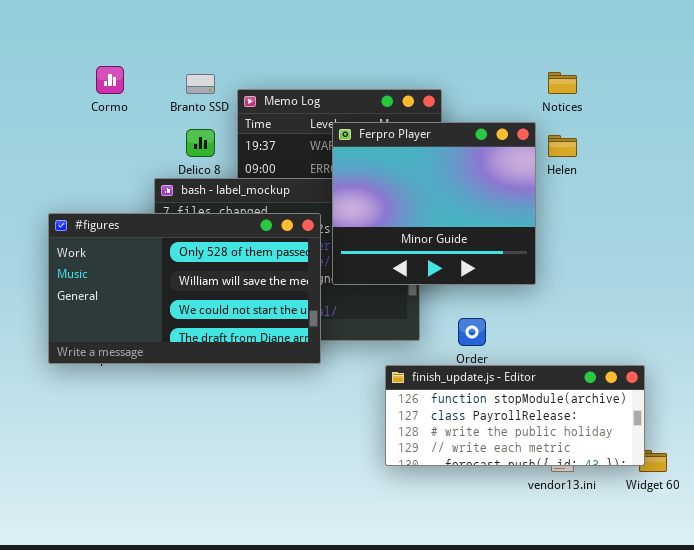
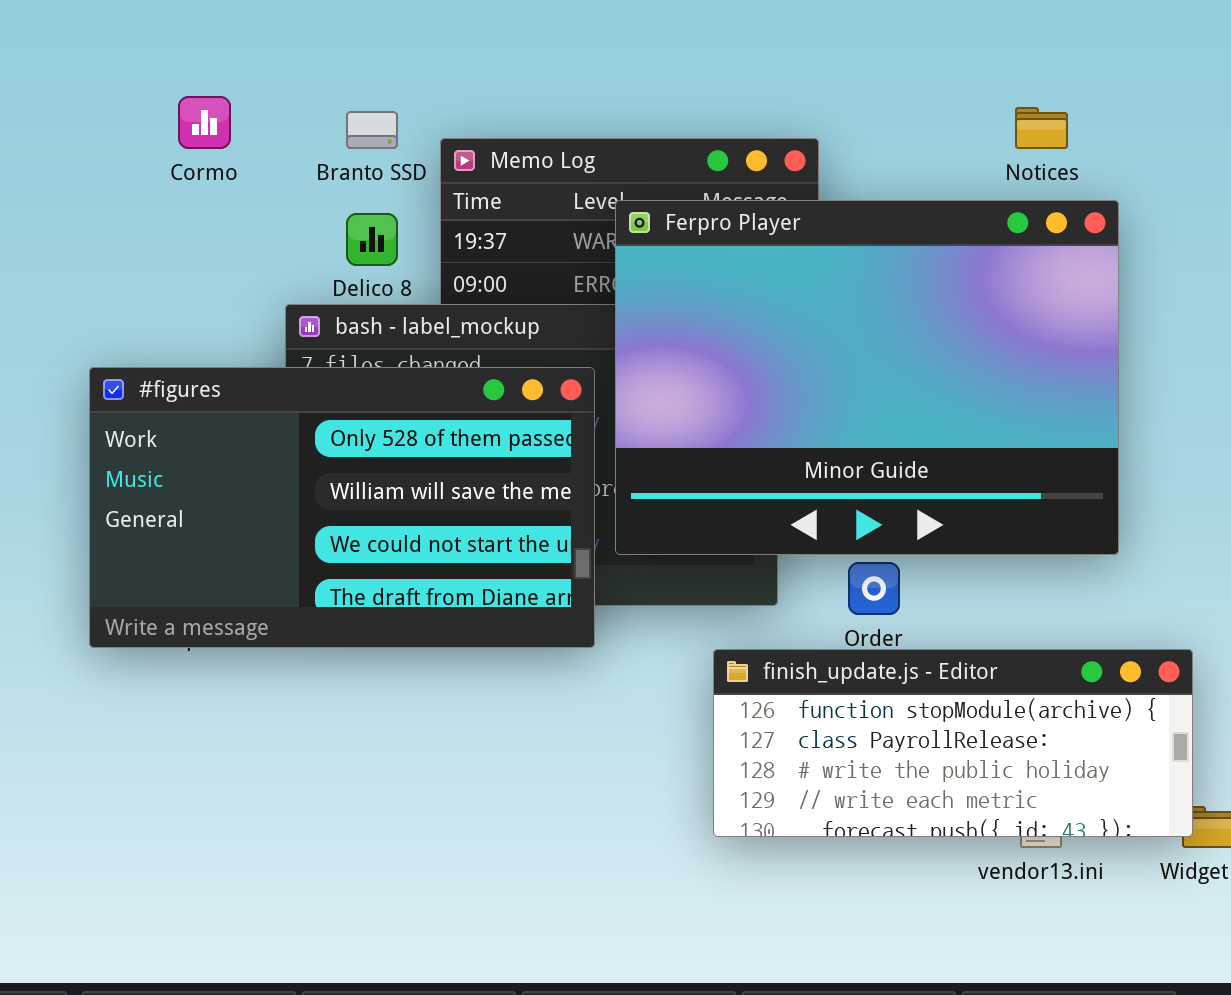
Ferpro Player: [332,122,536,285] -> [615,200,1119,555], resized

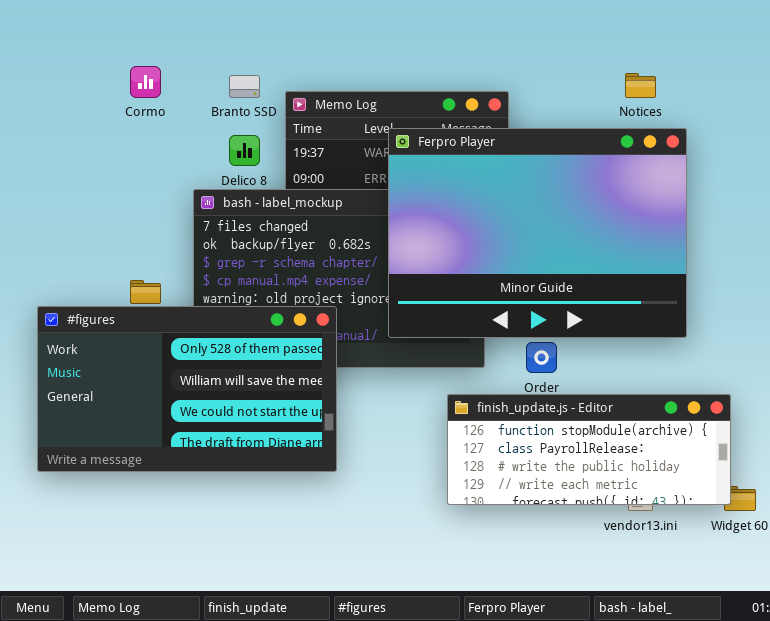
#figures: [89,367,595,648] -> [37,306,337,472], moved

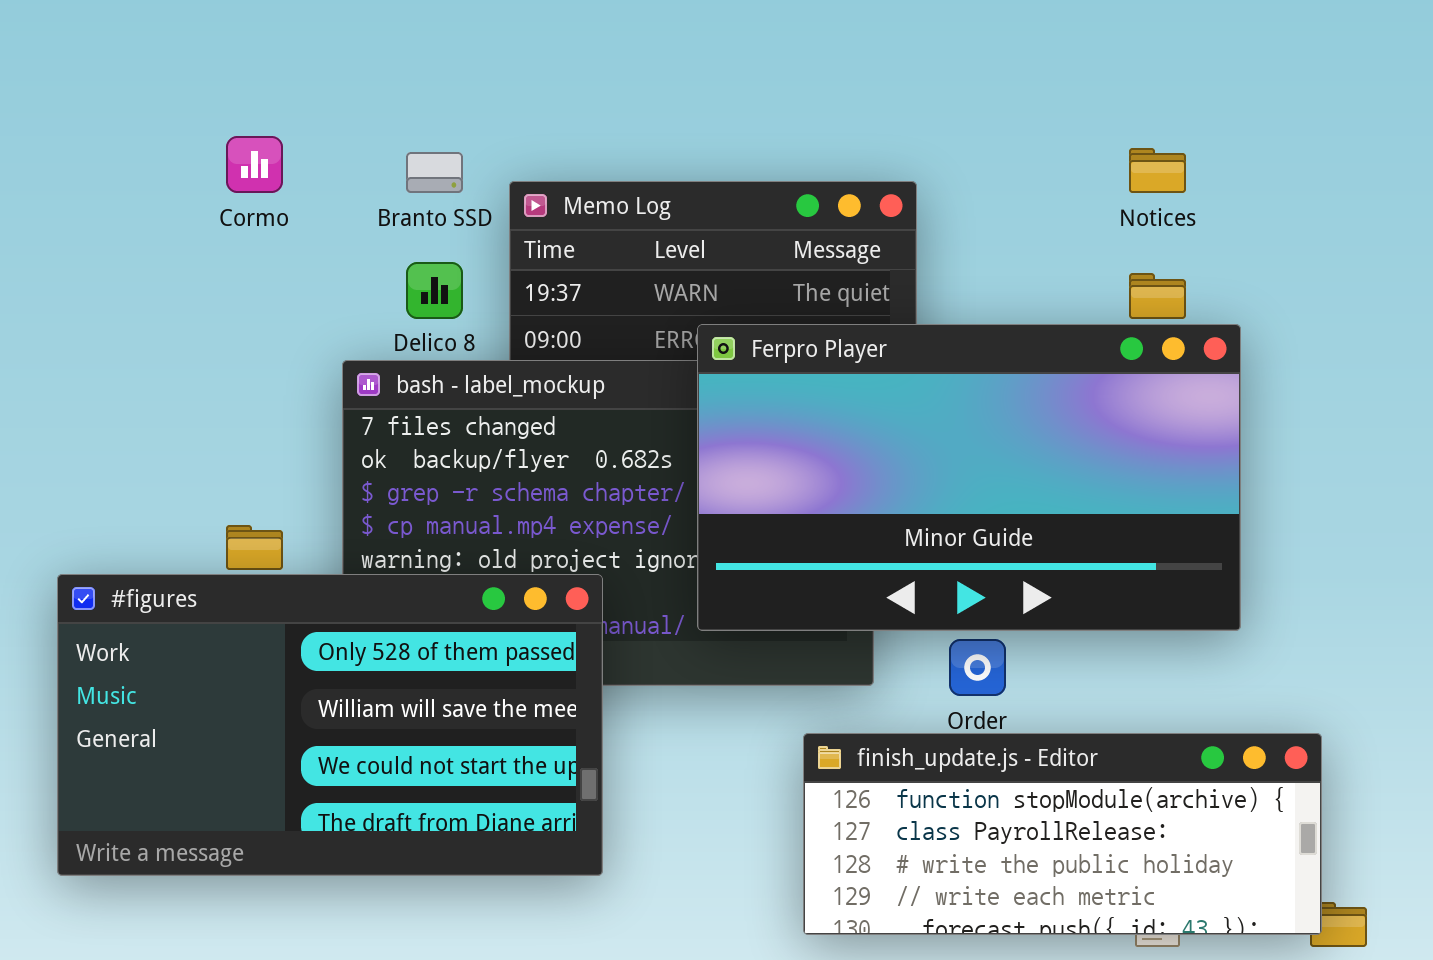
Ferpro Player: [388,128,687,338] -> [697,324,1241,631], resized

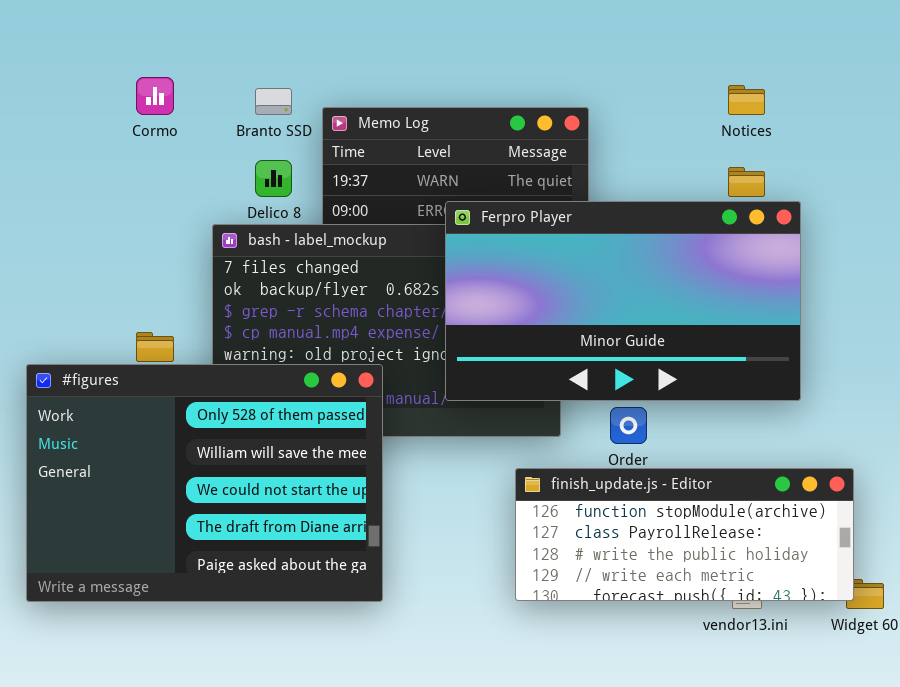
#figures: [57,574,603,876] -> [26,364,383,602], resized

